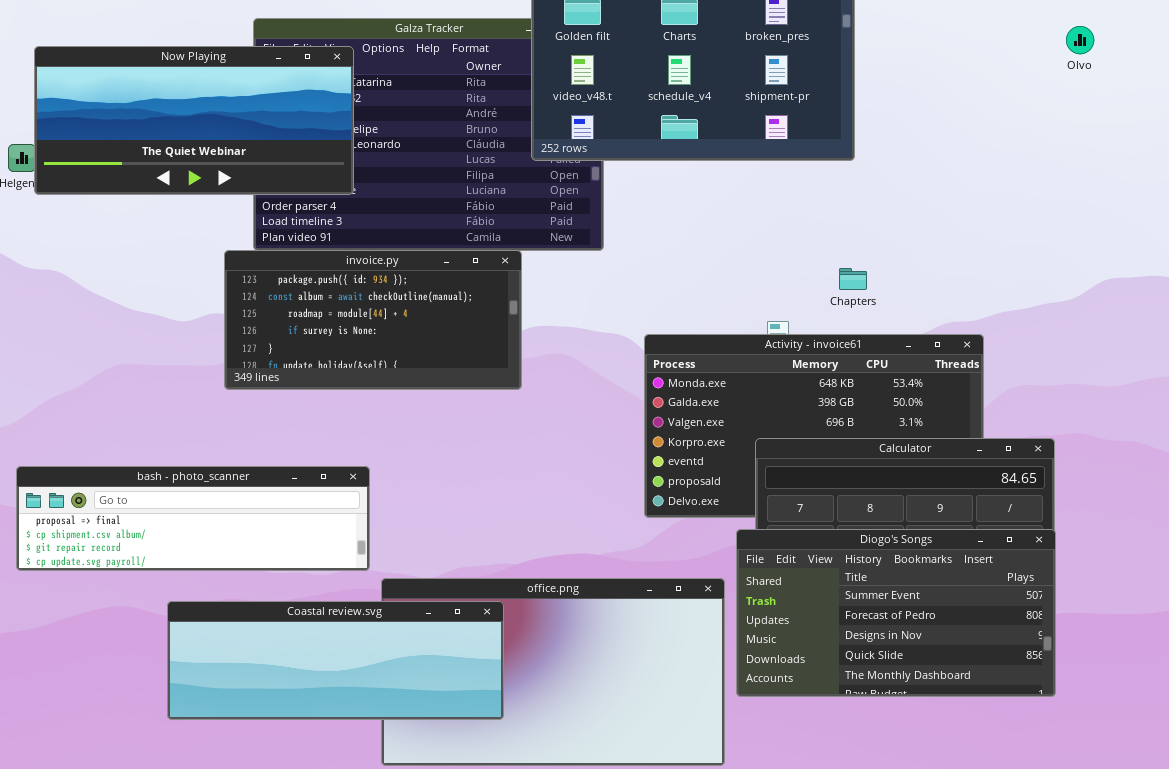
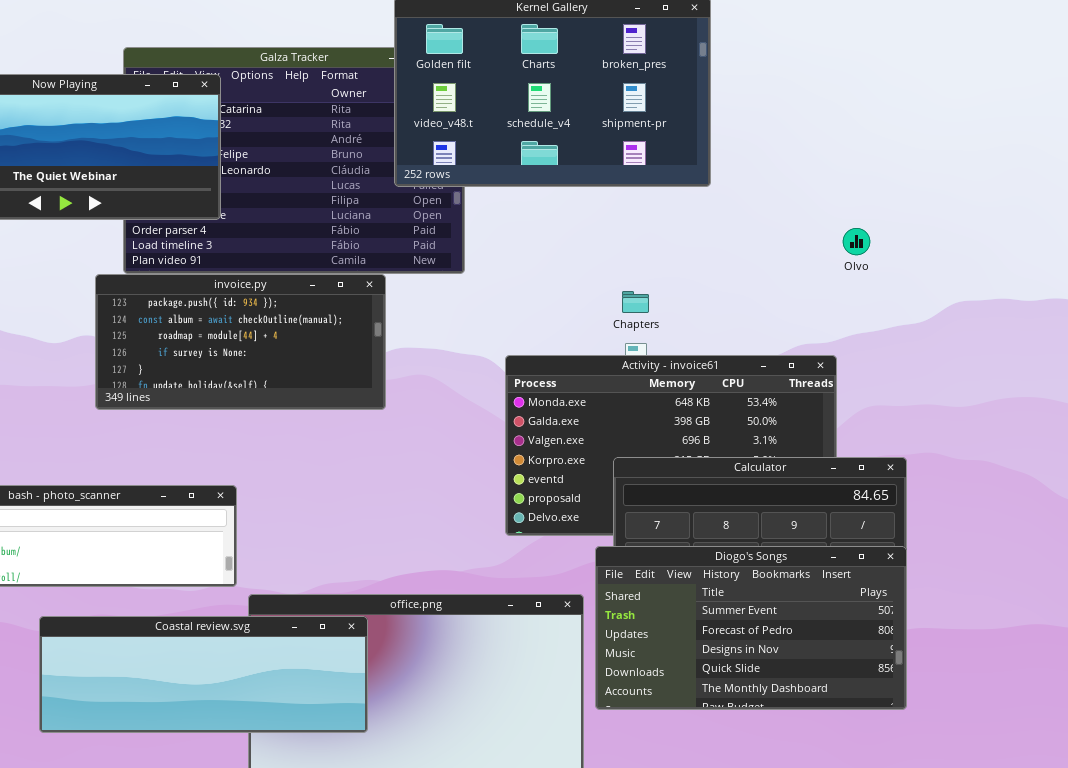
Olvo: [1066,26,1094,54] -> [843,228,870,255], moved
Chapters: [839,268,867,290] -> [622,291,649,313], moved

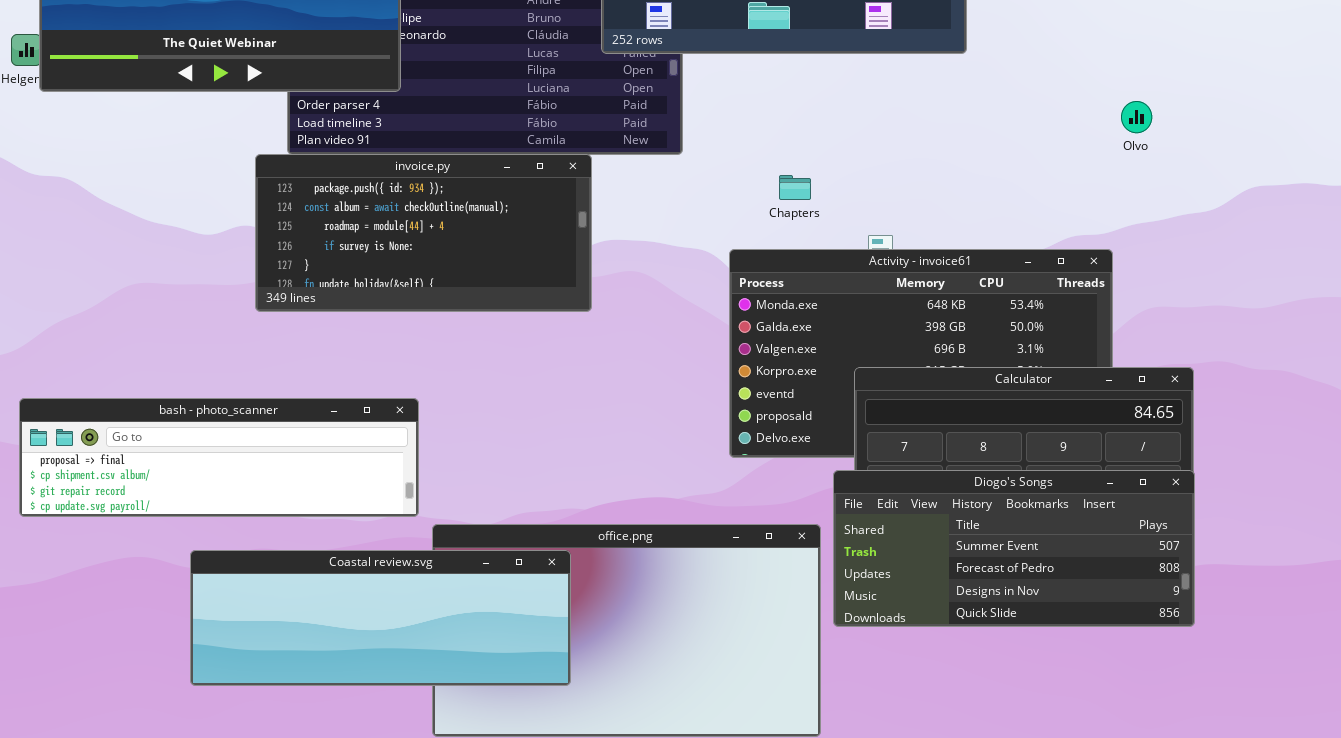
Chapters: [622,291,649,313] -> [779,175,811,200], moved
Diogo's Songs: [595,546,907,710] -> [833,470,1195,627], resized

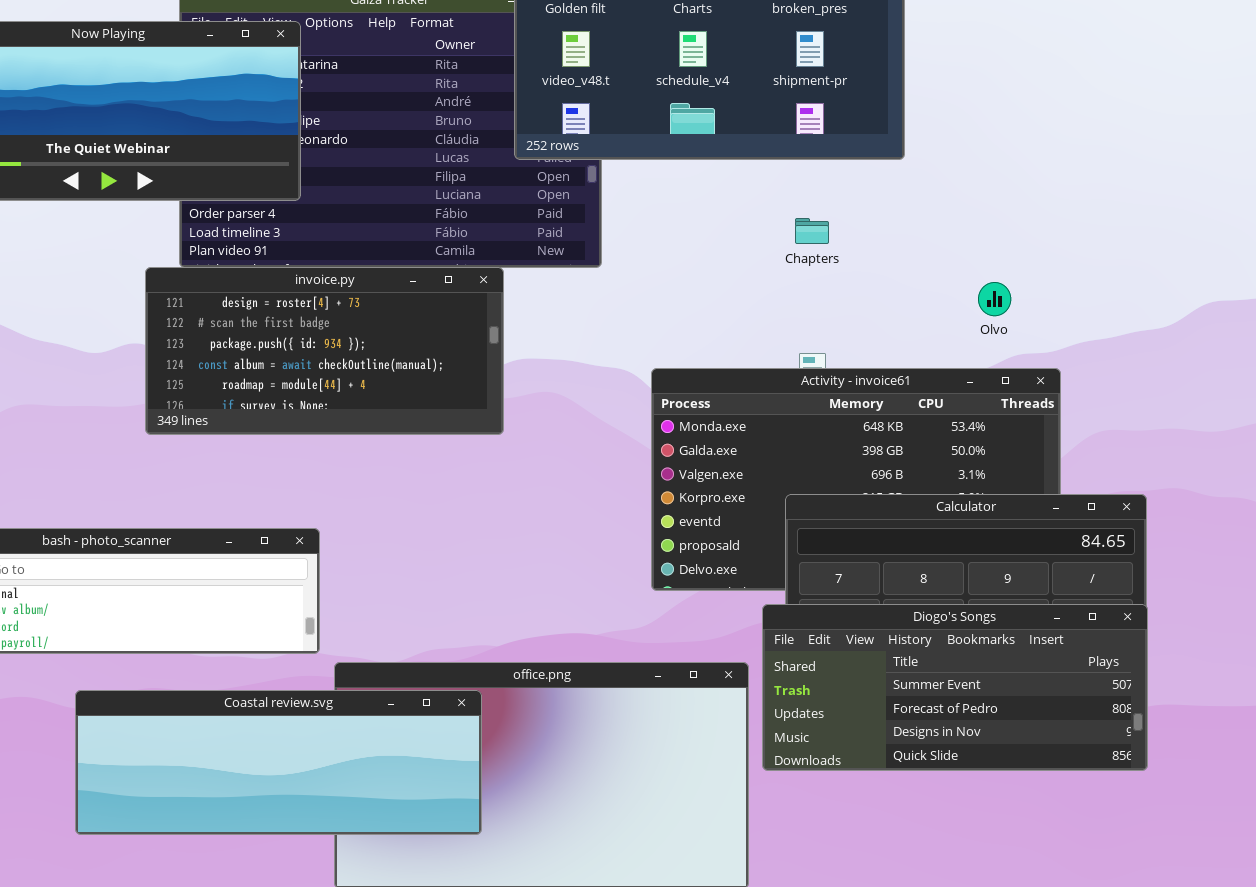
Olvo: [1121,101,1152,133] -> [978,282,1011,316], moved
invoice.py: [255,154,592,312] -> [145,267,504,435], scrolled up 2 rows
Chapters: [779,175,811,200] -> [795,218,829,244], moved

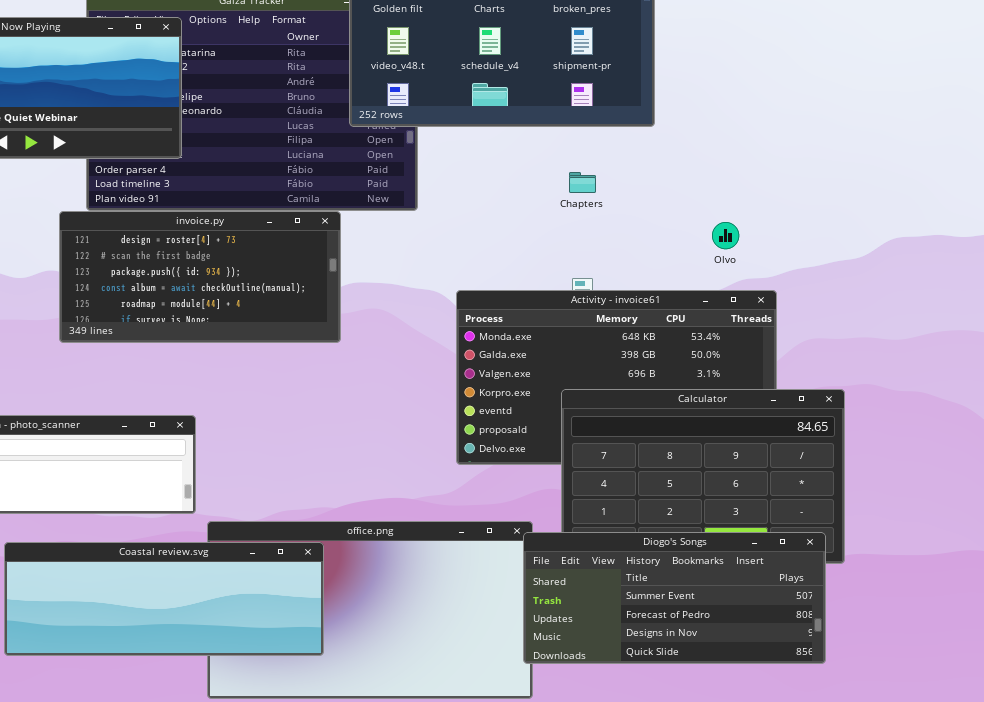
Diogo's Songs: [762,604,1148,771] -> [523,532,826,664], moved

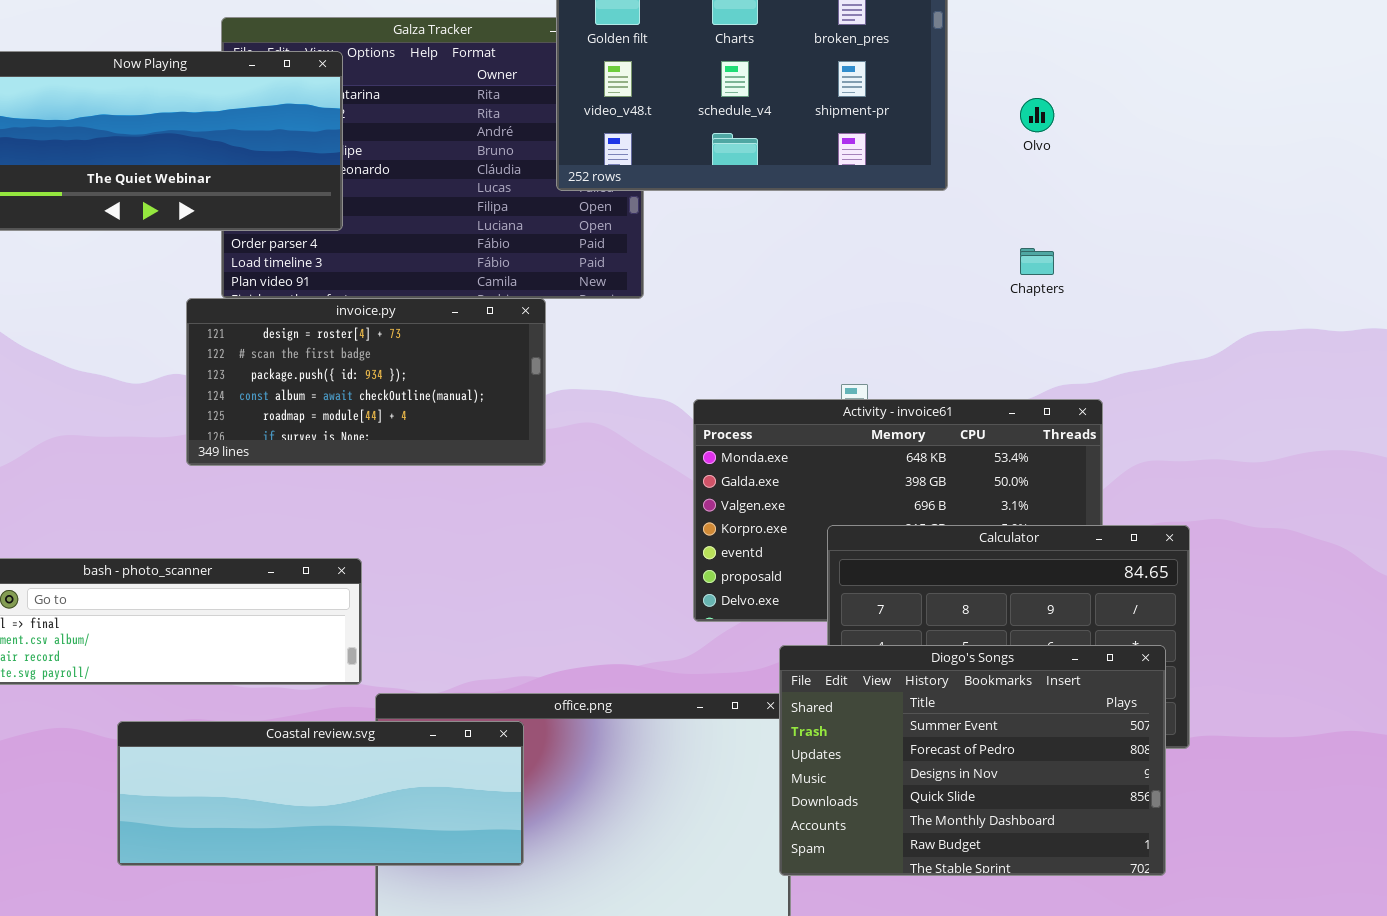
Chapters: [569,172,596,193] -> [1020,248,1054,275], moved
Olvo: [712,222,739,249] -> [1020,98,1054,132], moved
Diogo's Songs: [523,532,826,664] -> [779,645,1166,876], resized

